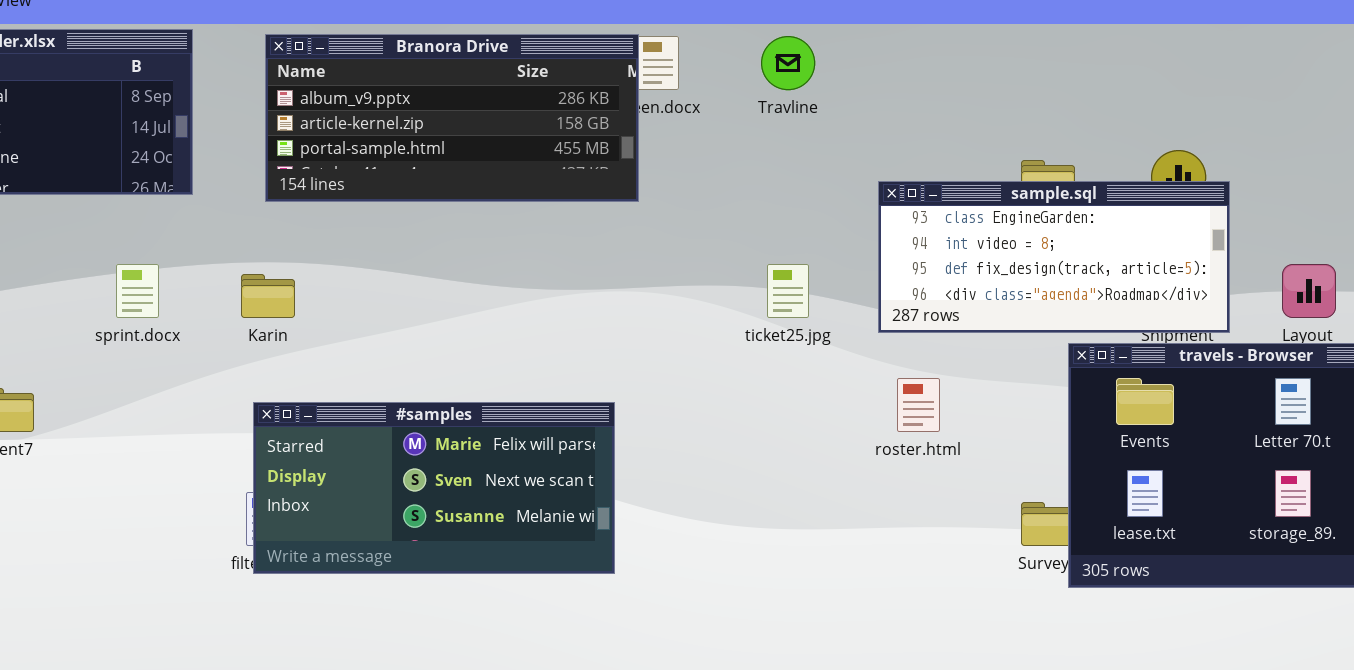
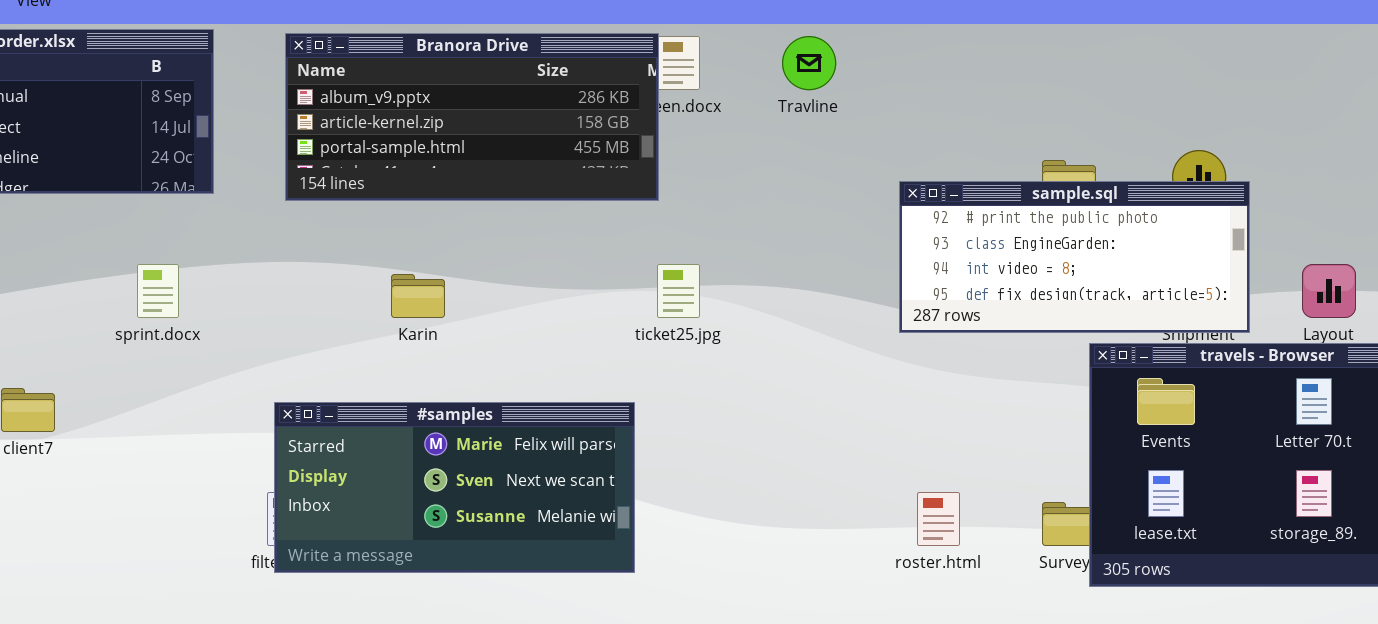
sample.sql: [878,181,1230,333] -> [899,181,1250,333], scrolled up 1 row
ticket25.jpg: [767,264,809,318] -> [657,264,700,318], moved
Karin: [241,274,295,318] -> [391,274,445,318], moved
roster.html: [897,378,940,432] -> [917,492,960,546], moved

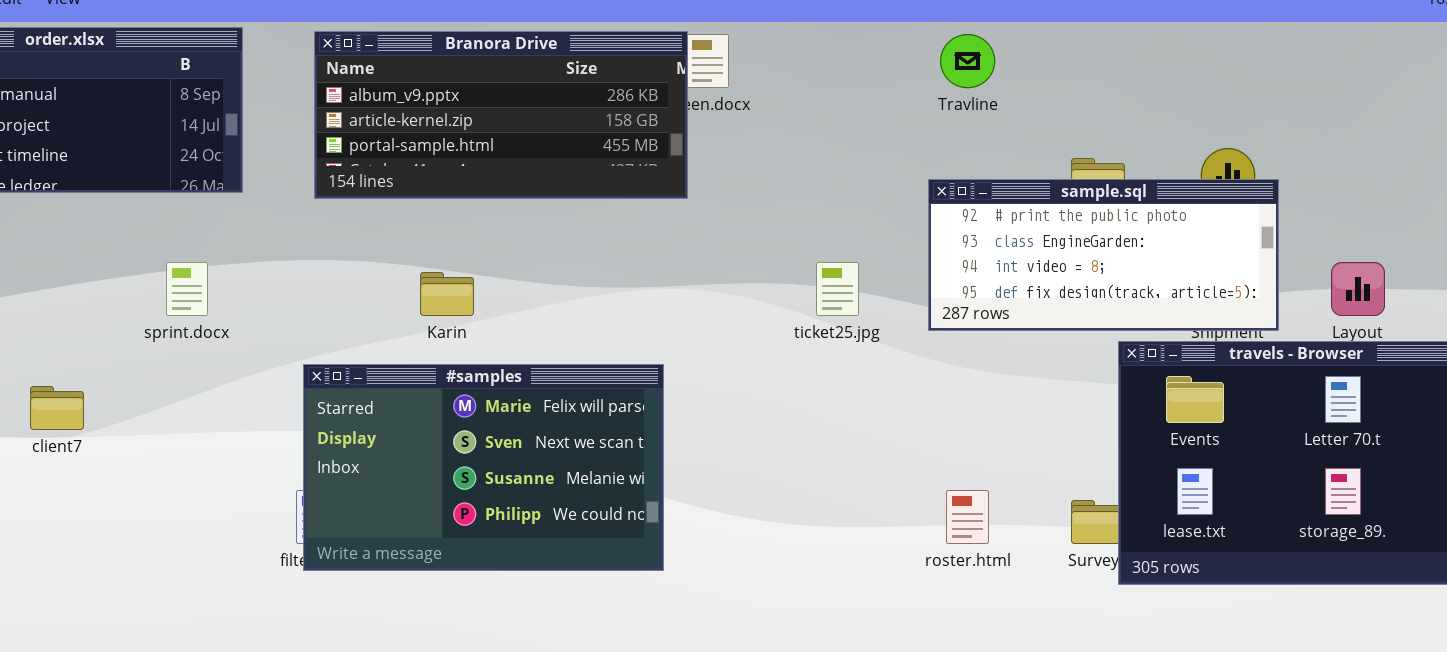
Travline: [782,36,836,90] -> [940,34,995,88], moved
ticket25.jpg: [657,264,700,318] -> [816,262,859,316], moved
#samples: [274,402,635,573] -> [303,364,664,571], resized

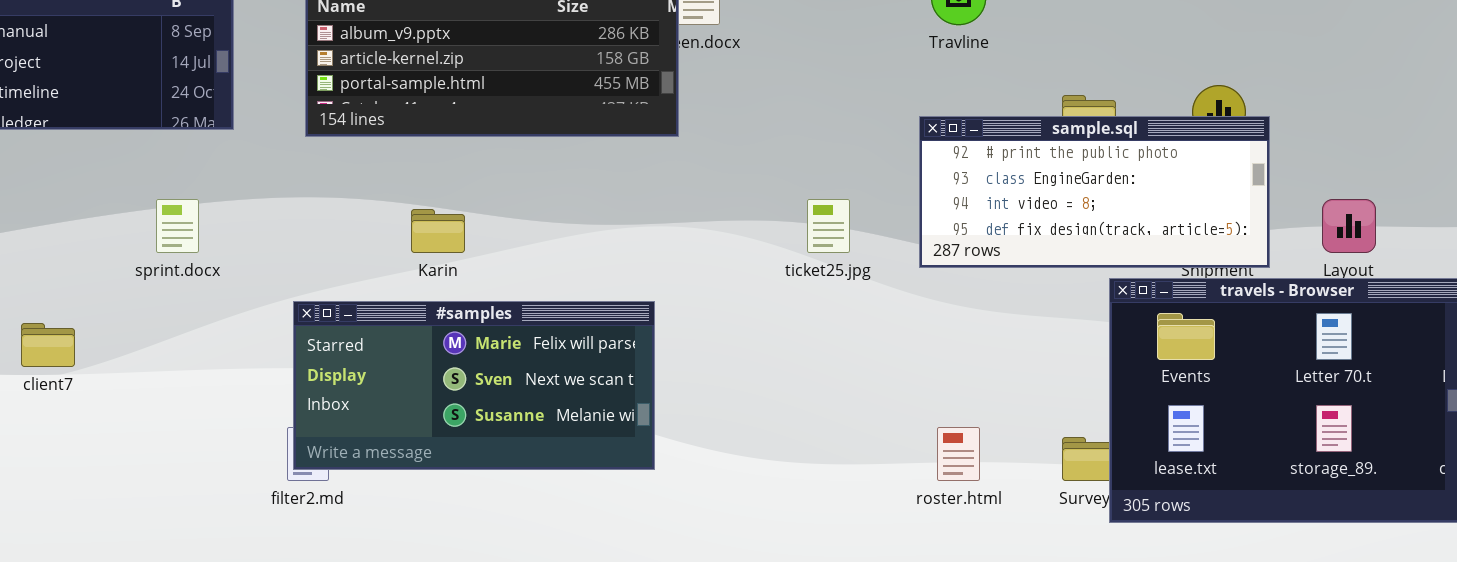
#samples: [303,364,664,571] -> [293,301,655,470], resized

